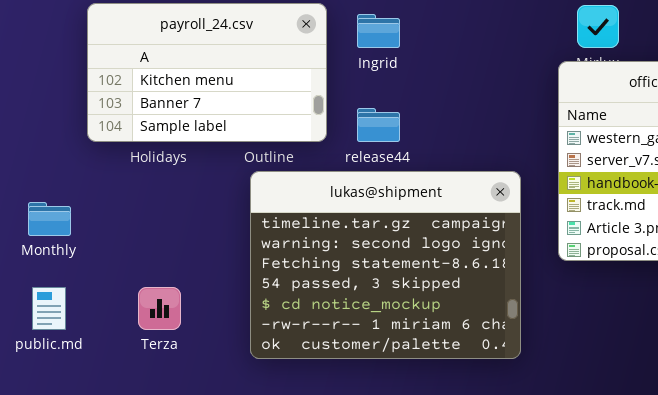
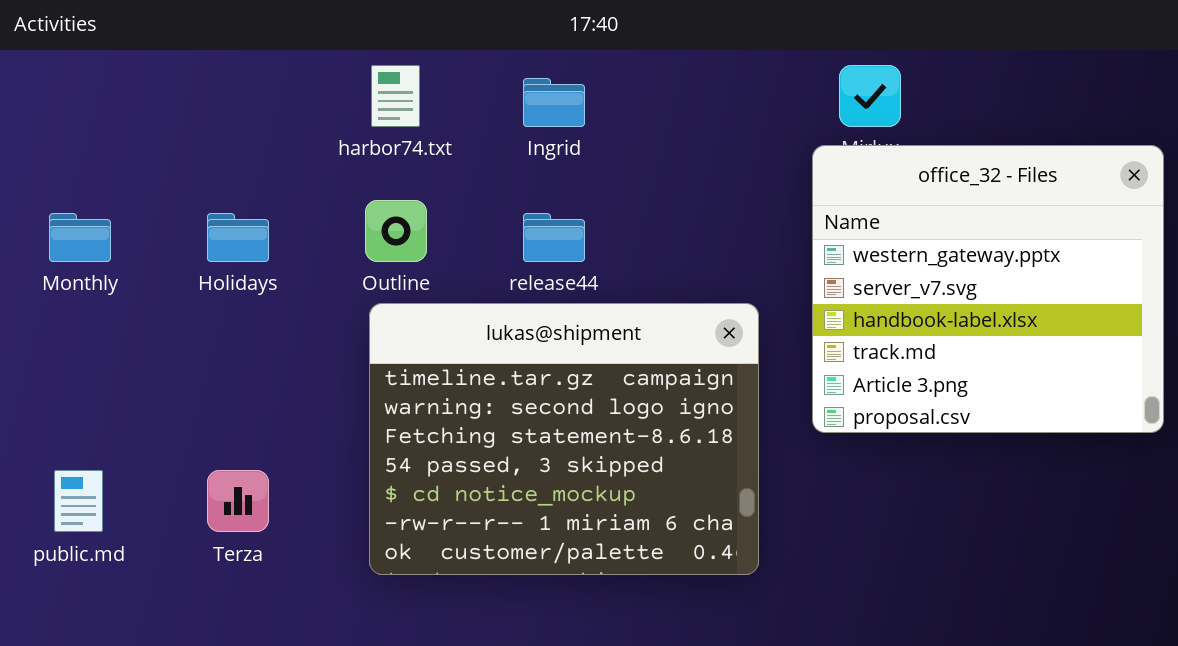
payroll_24.csv: [87,3,327,142] -> none, closed
Monthly: [28,202,71,236] -> [49,213,111,262], moved

